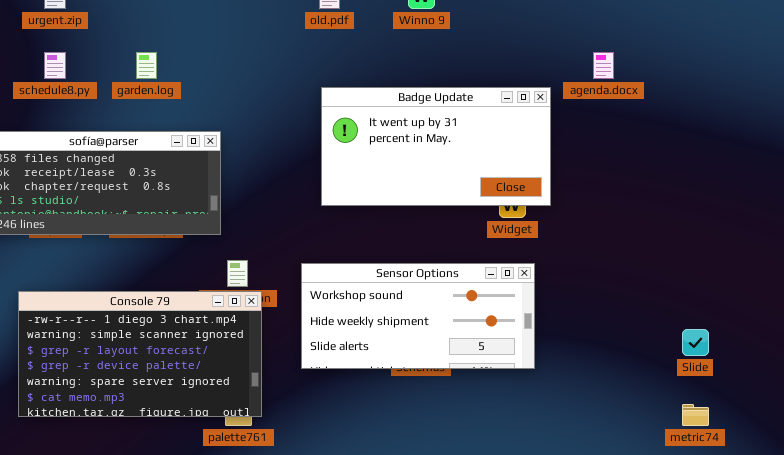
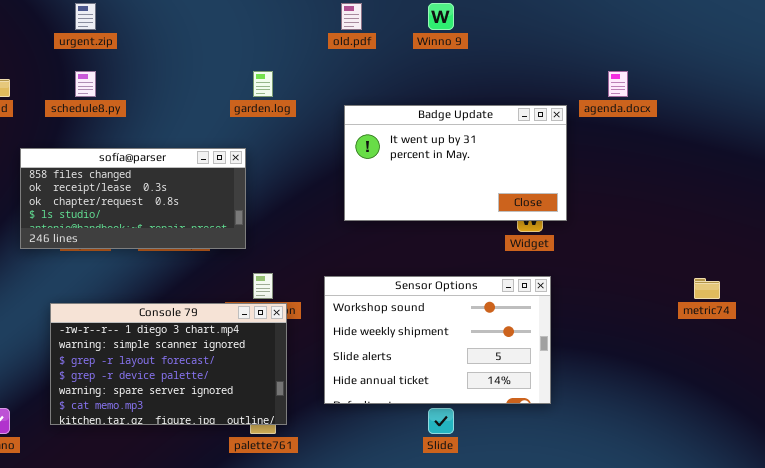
garden.log: [136,52,157,79] -> [253,71,273,97], moved
Sensor Options: [301,263,535,369] -> [324,276,551,404], resized
Slide: [682,329,709,356] -> [428,408,454,434], moved
metric74: [682,404,709,426] -> [694,278,720,299], moved

